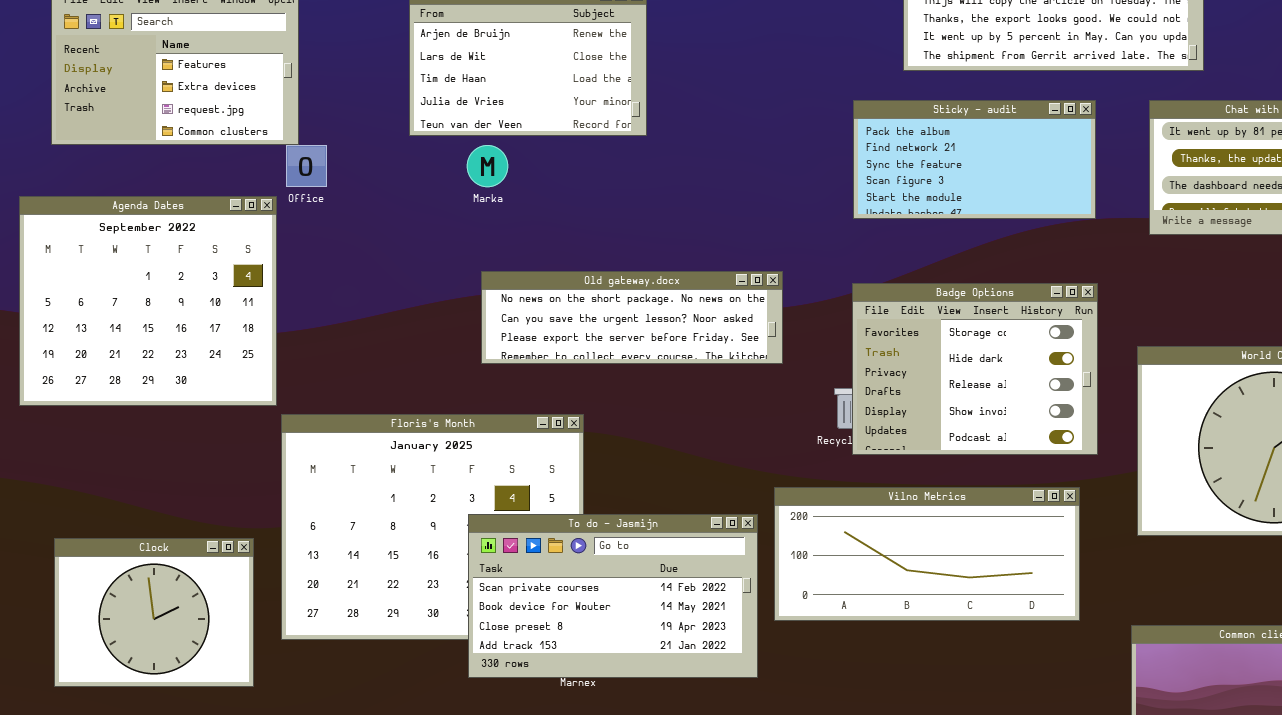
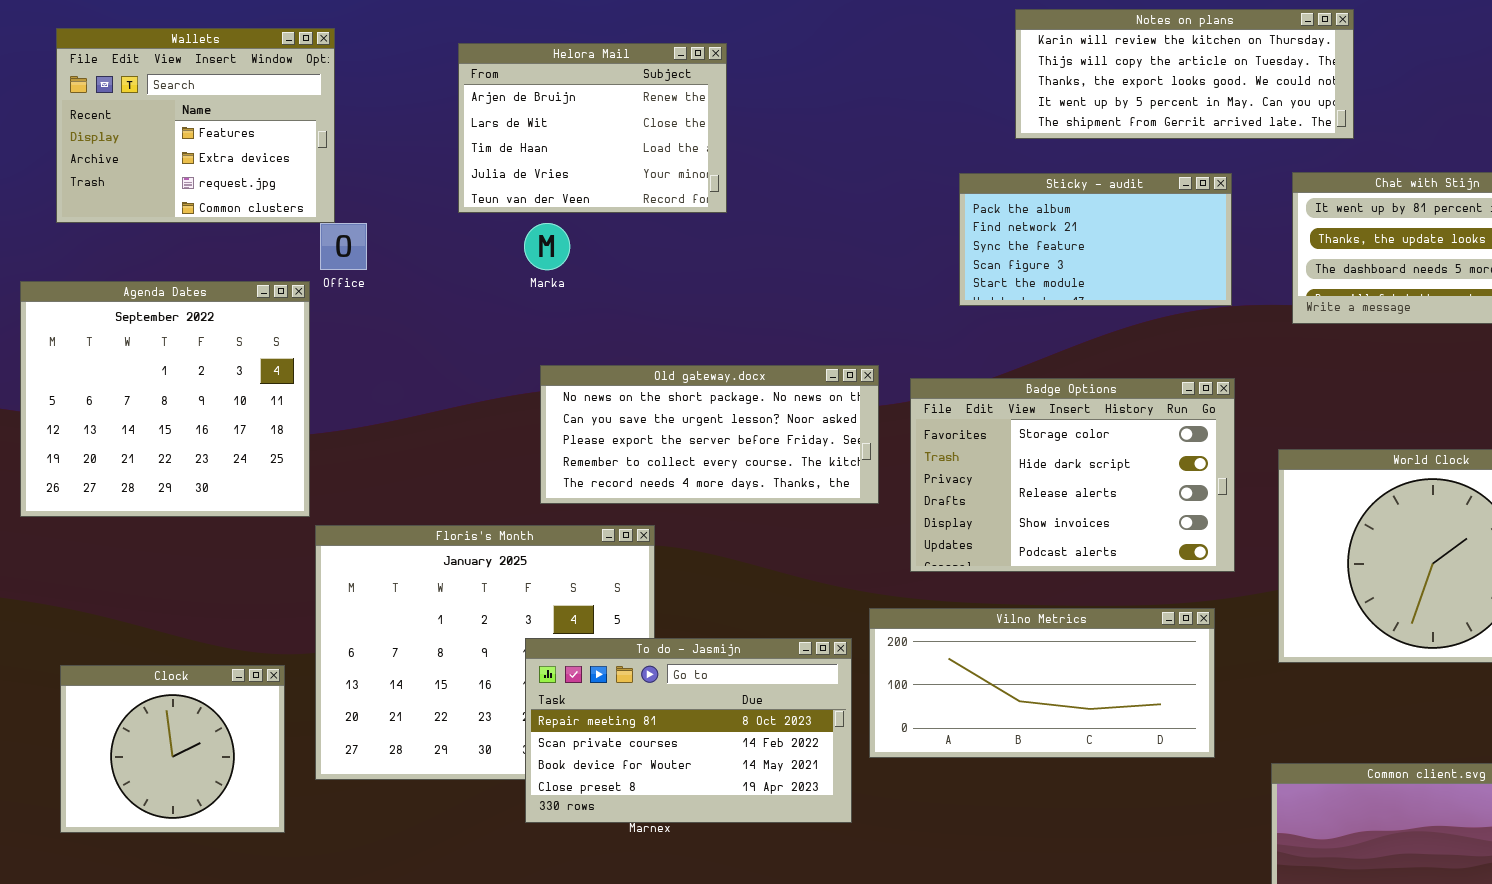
Old gateway.docx: [481,271,783,364] -> [540,365,879,504], resized
Badge Options: [852,283,1098,455] -> [910,378,1235,572], resized
To do - Jasmijn: [468,514,758,678] -> [525,638,852,823], scrolled up 1 row

